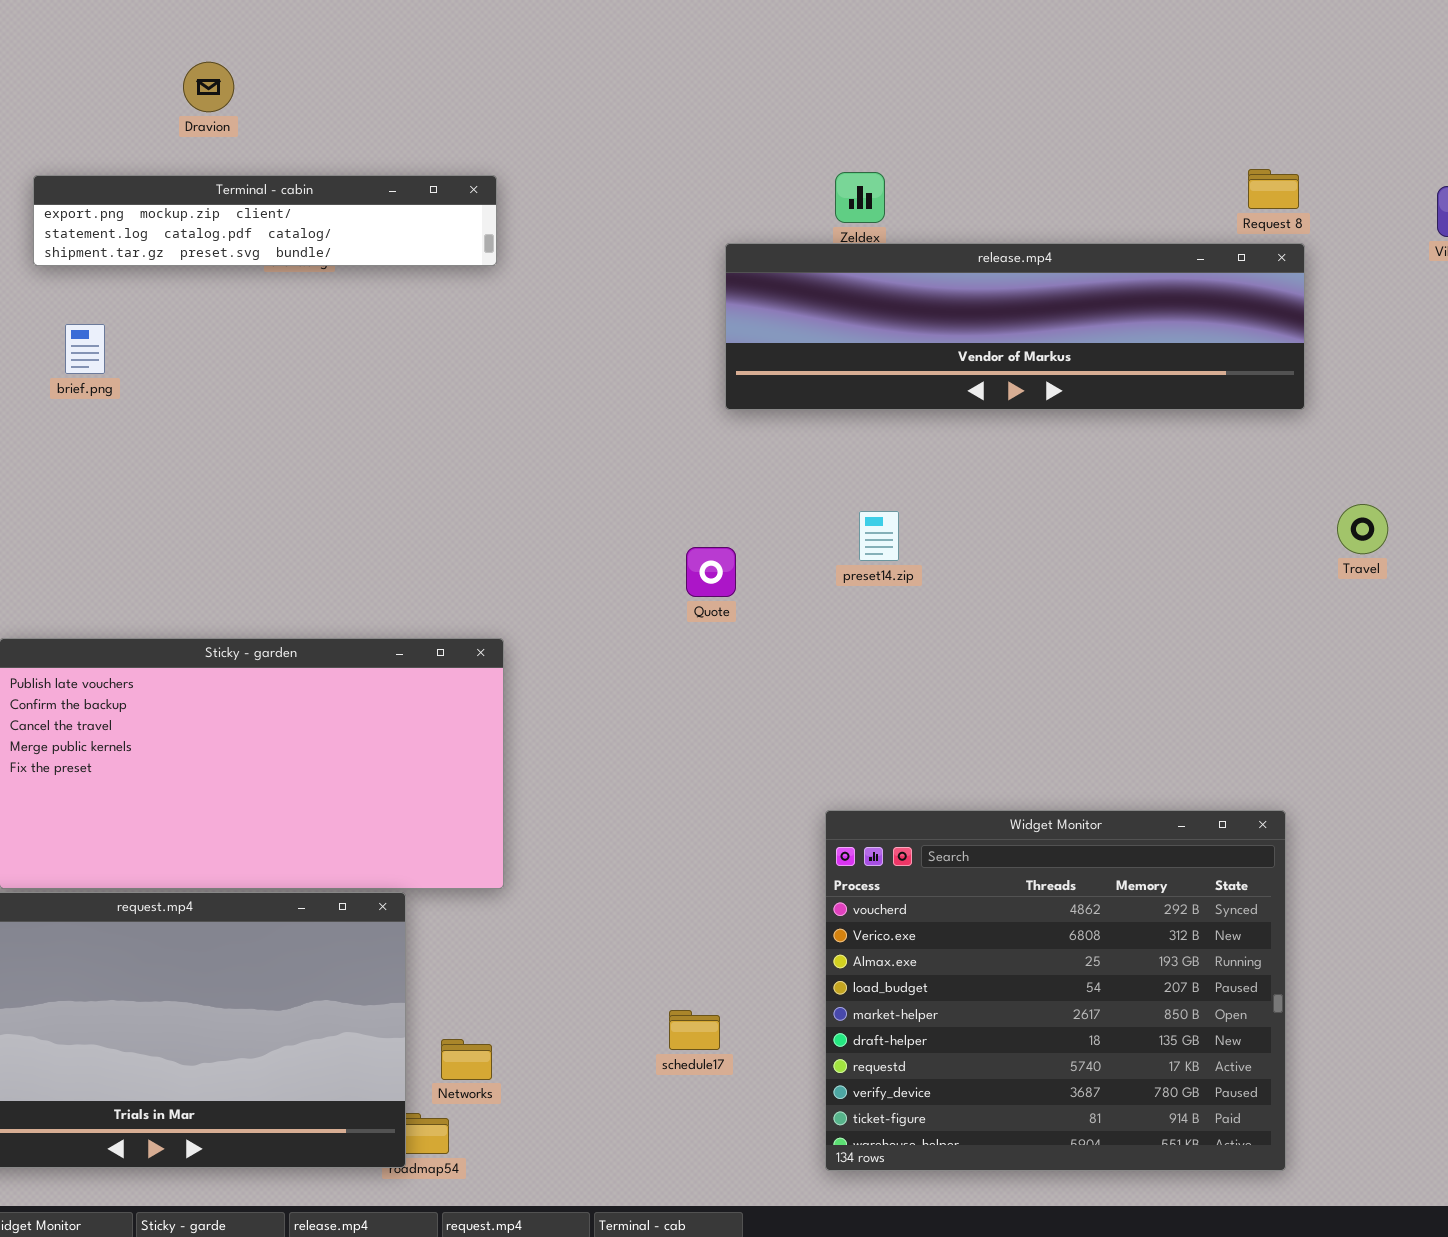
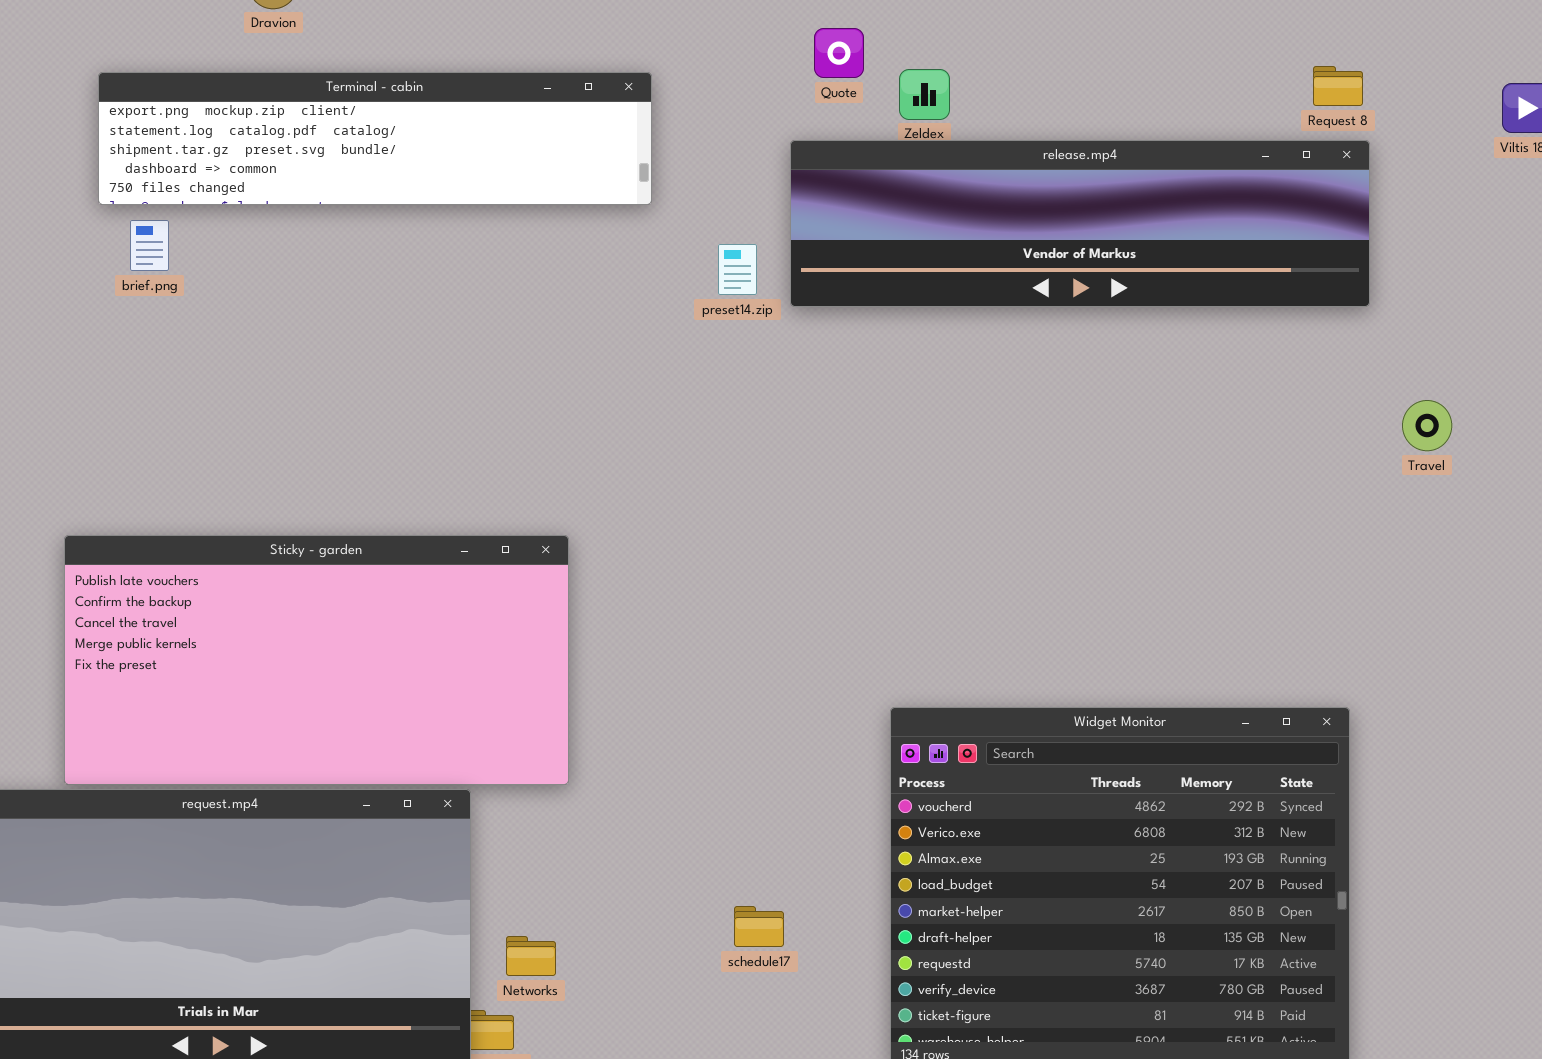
Terminal - cabin: [33,175,497,266] -> [98,72,652,205], resized
preset14.zip: [859,511,899,561] -> [718,244,757,295], moved
Quote: [686,547,736,597] -> [814,28,864,78], moved

